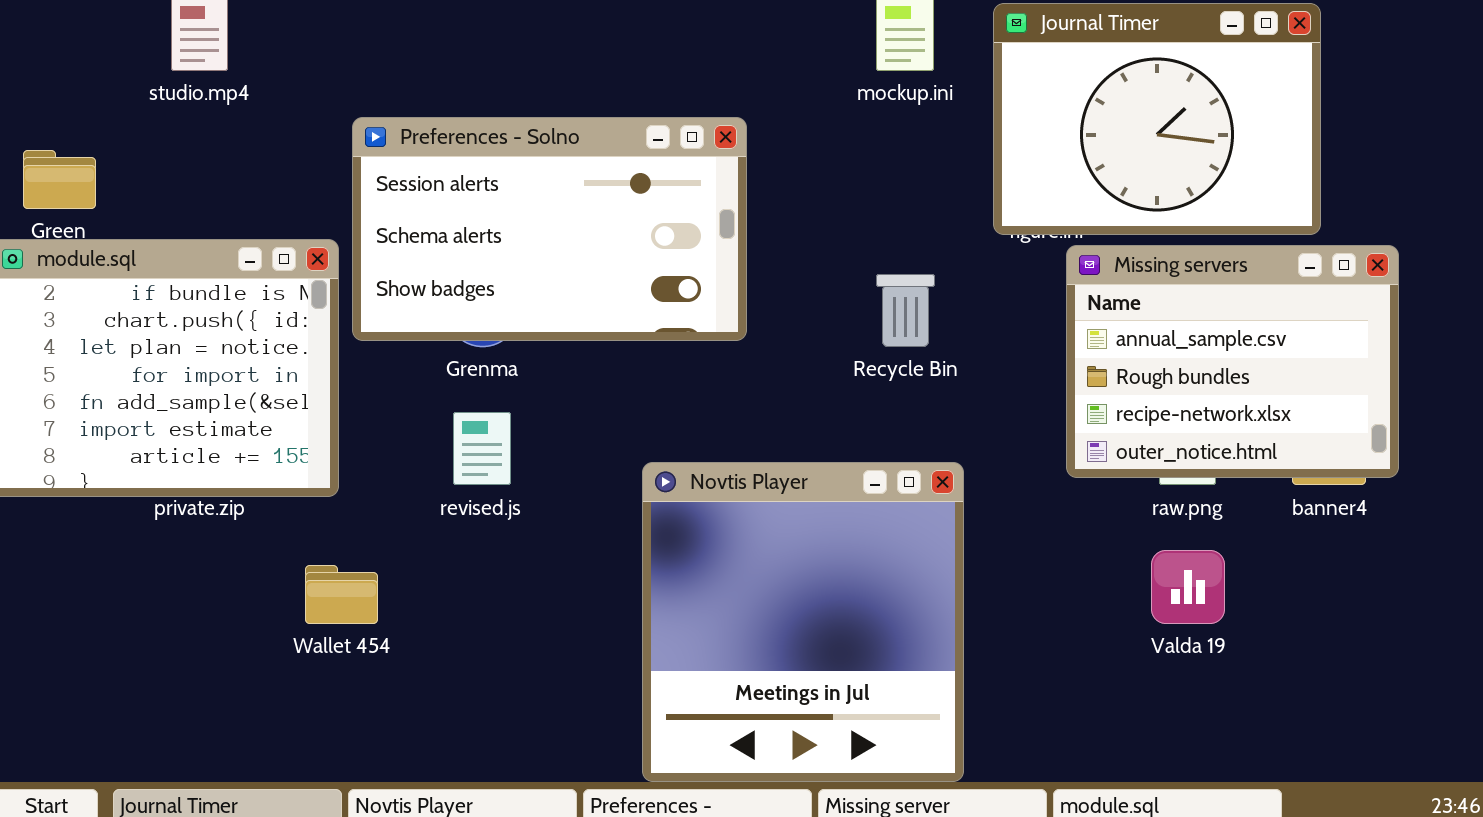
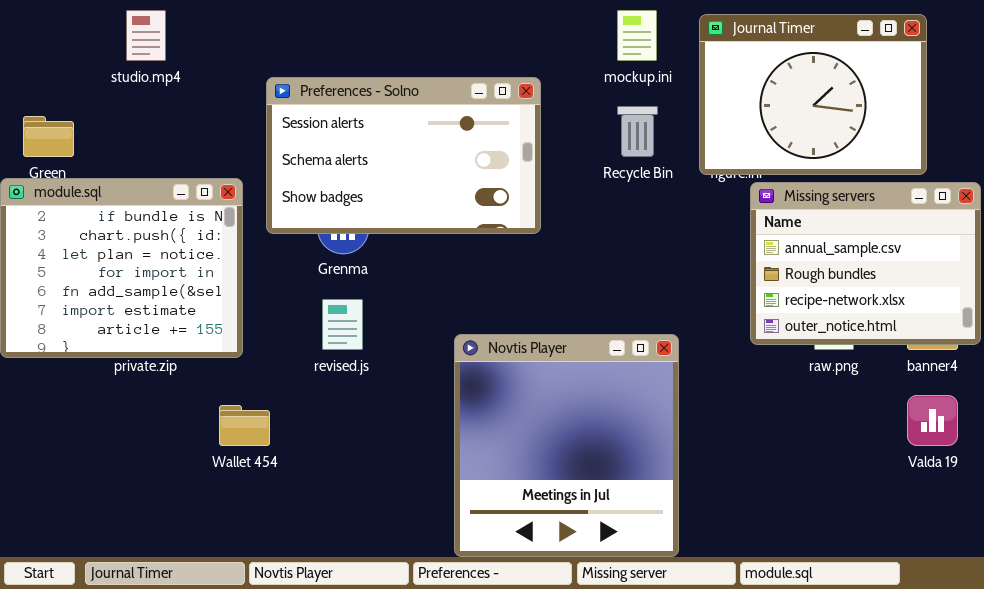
Preferences - Solno: [352,117,747,341] -> [266,77,541,234], moved
Recycle Bin: [876,274,935,347] -> [617,106,658,157], moved
Valda 19: [1151,550,1225,624] -> [907,395,958,446], moved

